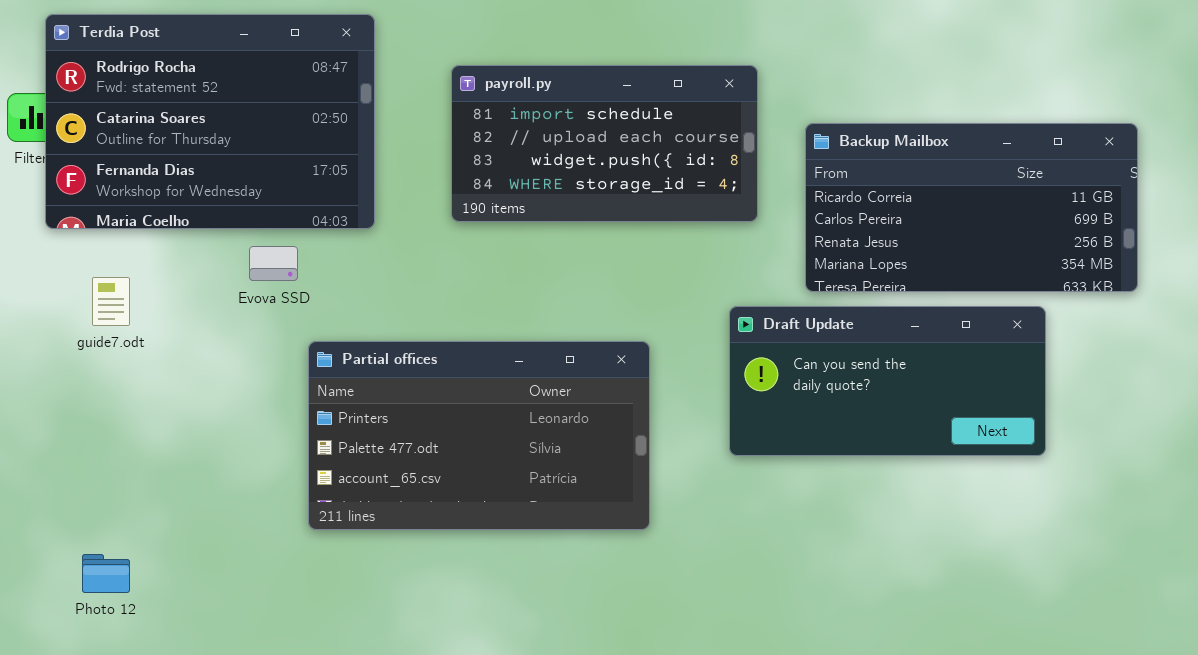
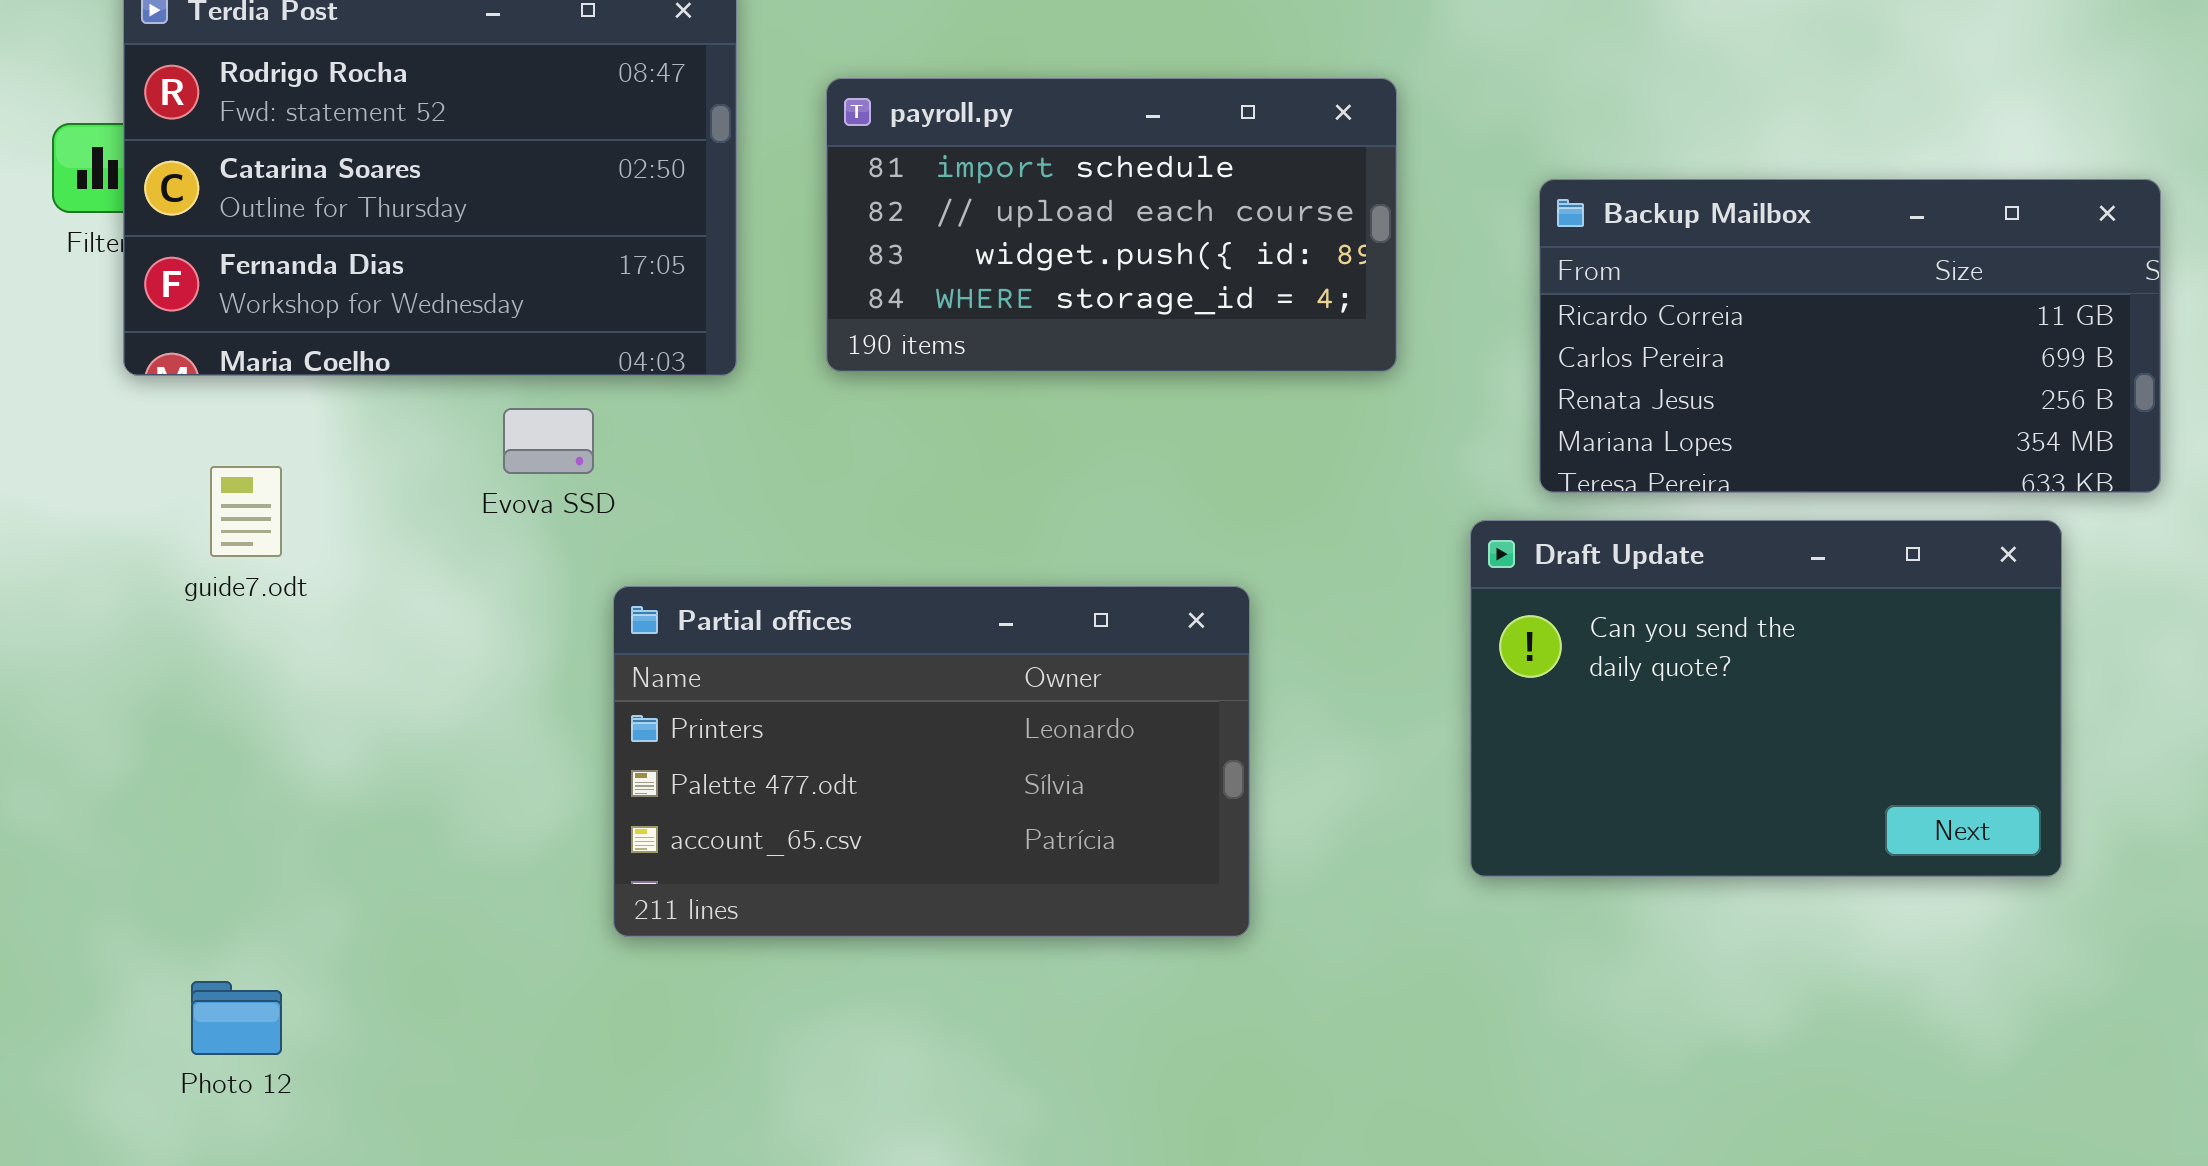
payroll.py: [451,65,758,222] -> [826,78,1397,372], moved
Draft Update: [729,306,1046,456] -> [1470,520,2062,877], moved, resized

